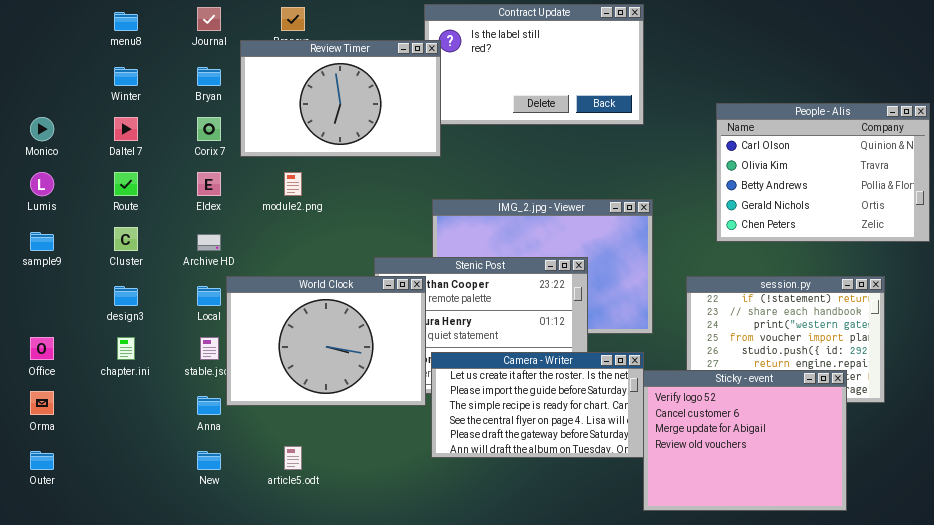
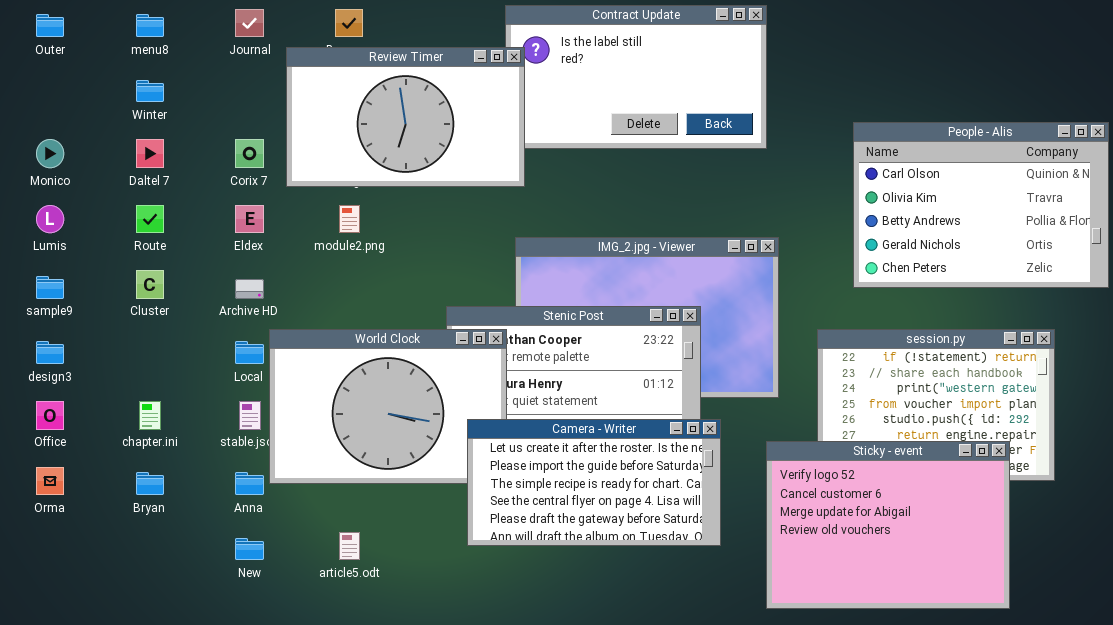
Bryan: [197,67,221,86] -> [136,472,164,495], moved
design3: [114,286,138,306] -> [36,341,64,364], moved
Camera - Writer: [431,352,644,458] -> [467,419,721,546], moved
Outer: [30,451,54,470] -> [36,14,64,37], moved

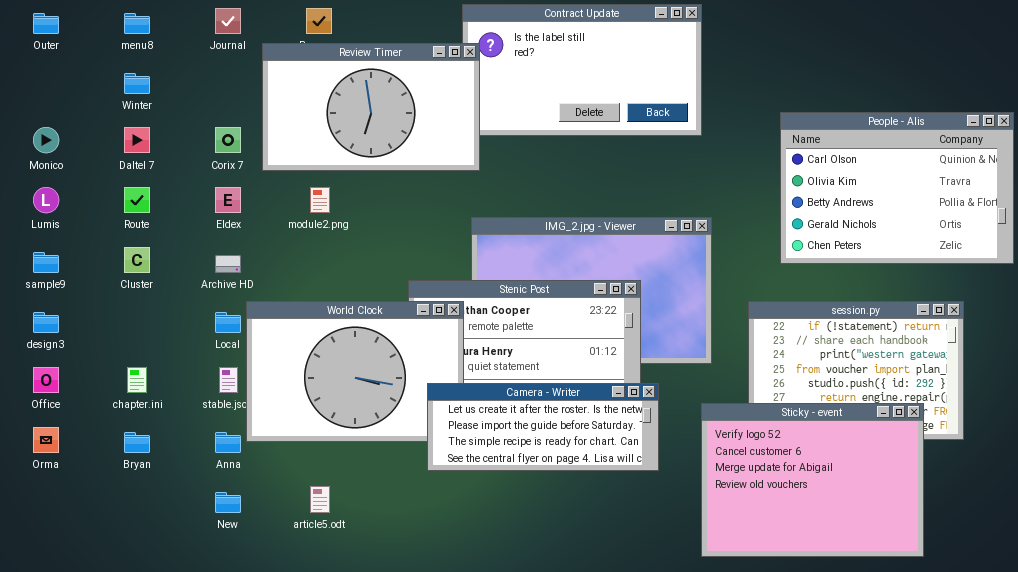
Camera - Writer: [467,419,721,546] -> [427,383,659,471], resized

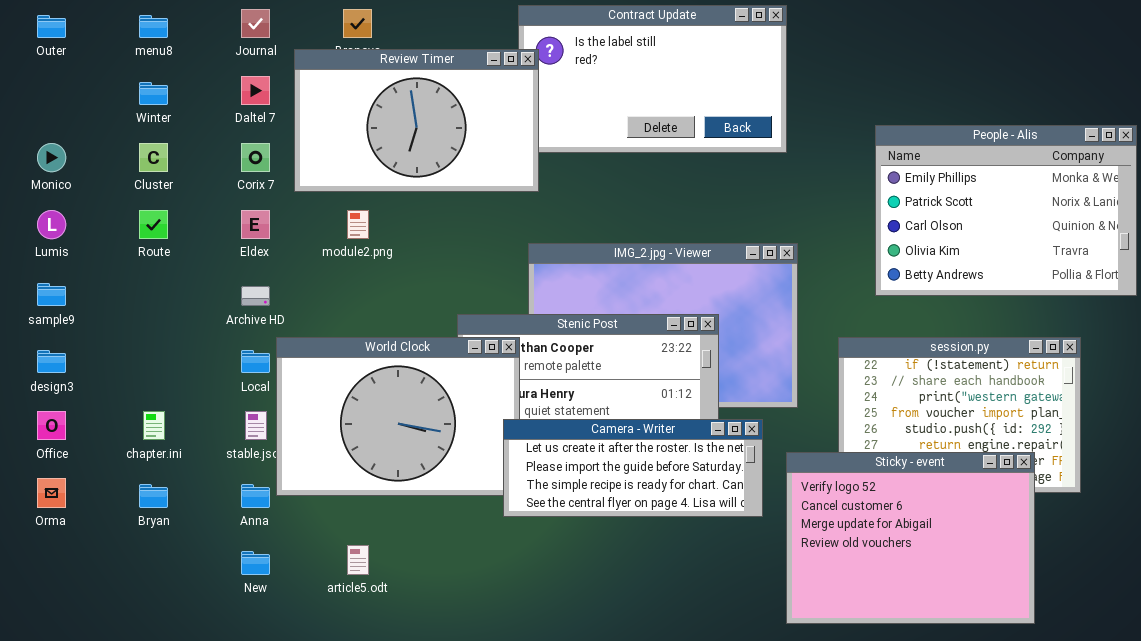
People - Alis: [780,112,1014,264] -> [875,125,1137,296], scrolled up 2 rows
Daltel 7: [124,127,150,153] -> [241,76,270,105], moved
Cluster: [124,247,150,273] -> [139,143,168,172], moved
Camera - Writer: [427,383,659,471] -> [503,419,763,517], moved

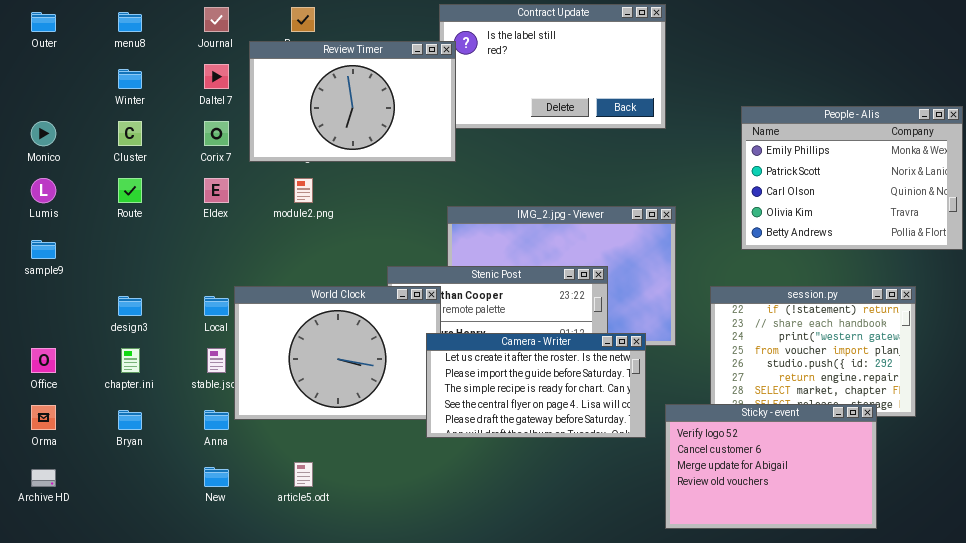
Archive HD: [241,286,270,306] -> [31,469,56,487], moved
design3: [37,350,66,373] -> [118,296,142,316], moved
Camera - Writer: [503,419,763,517] -> [426,333,646,438], resized
Sticky - event: [786,452,1035,624] -> [665,404,877,529], resized

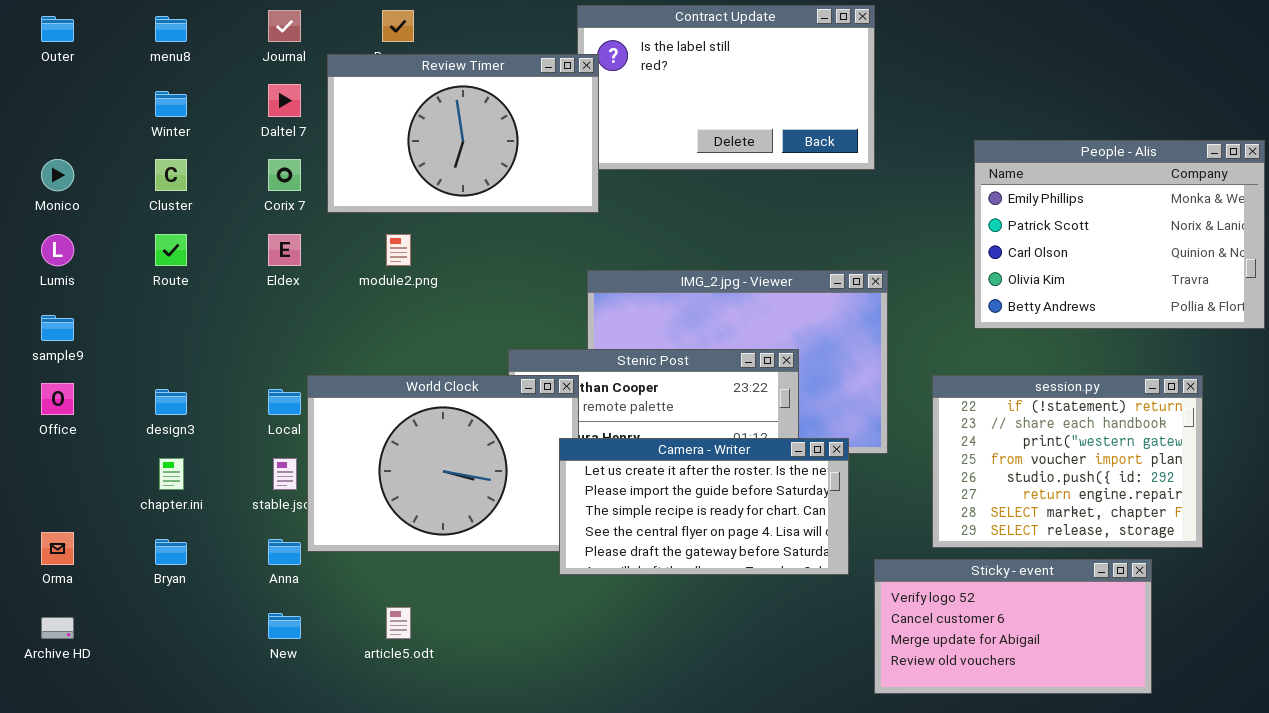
Office: [31,348,56,373] -> [41,383,74,415], moved
Sticky - event: [665,404,877,529] -> [874,559,1152,694], resized

